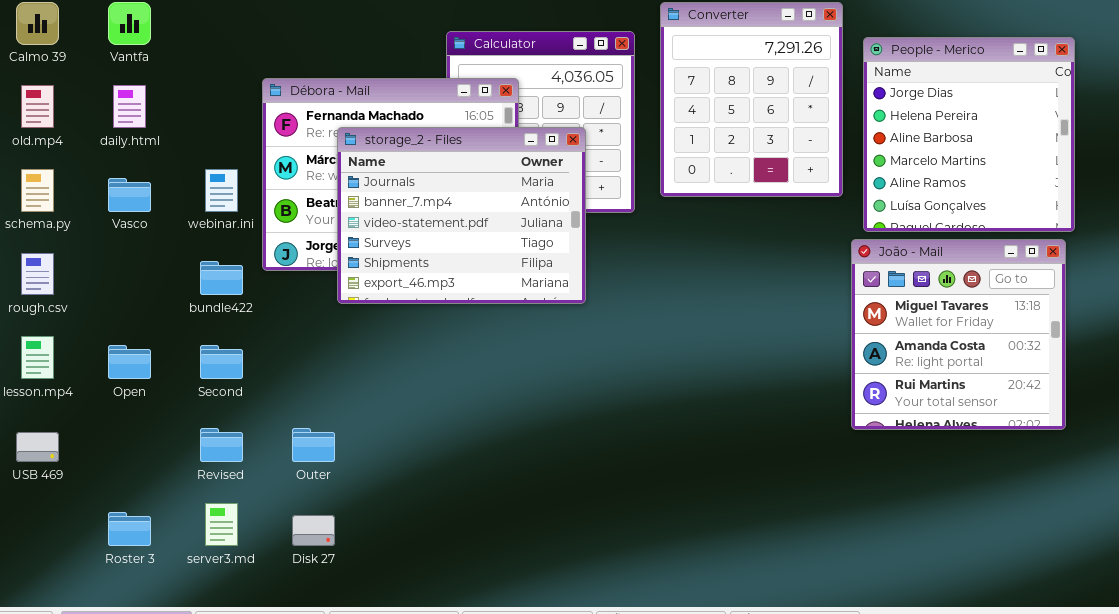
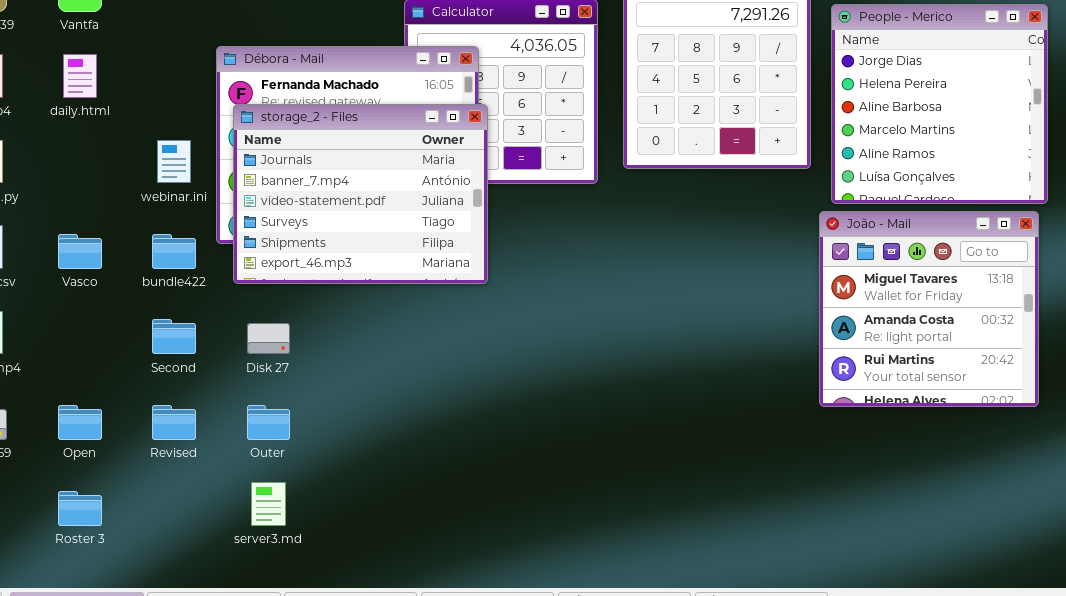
storage_2 - Files: [337,127,586,304] -> [233,104,488,284], moved
Vasco: [108,178,151,212] -> [58,234,102,269], moved
Open: [108,345,151,379] -> [58,405,102,440], moved
server3.md: [205,503,238,546] -> [251,482,286,526], moved
Disk 27: [292,515,335,546] -> [247,323,290,354], moved

